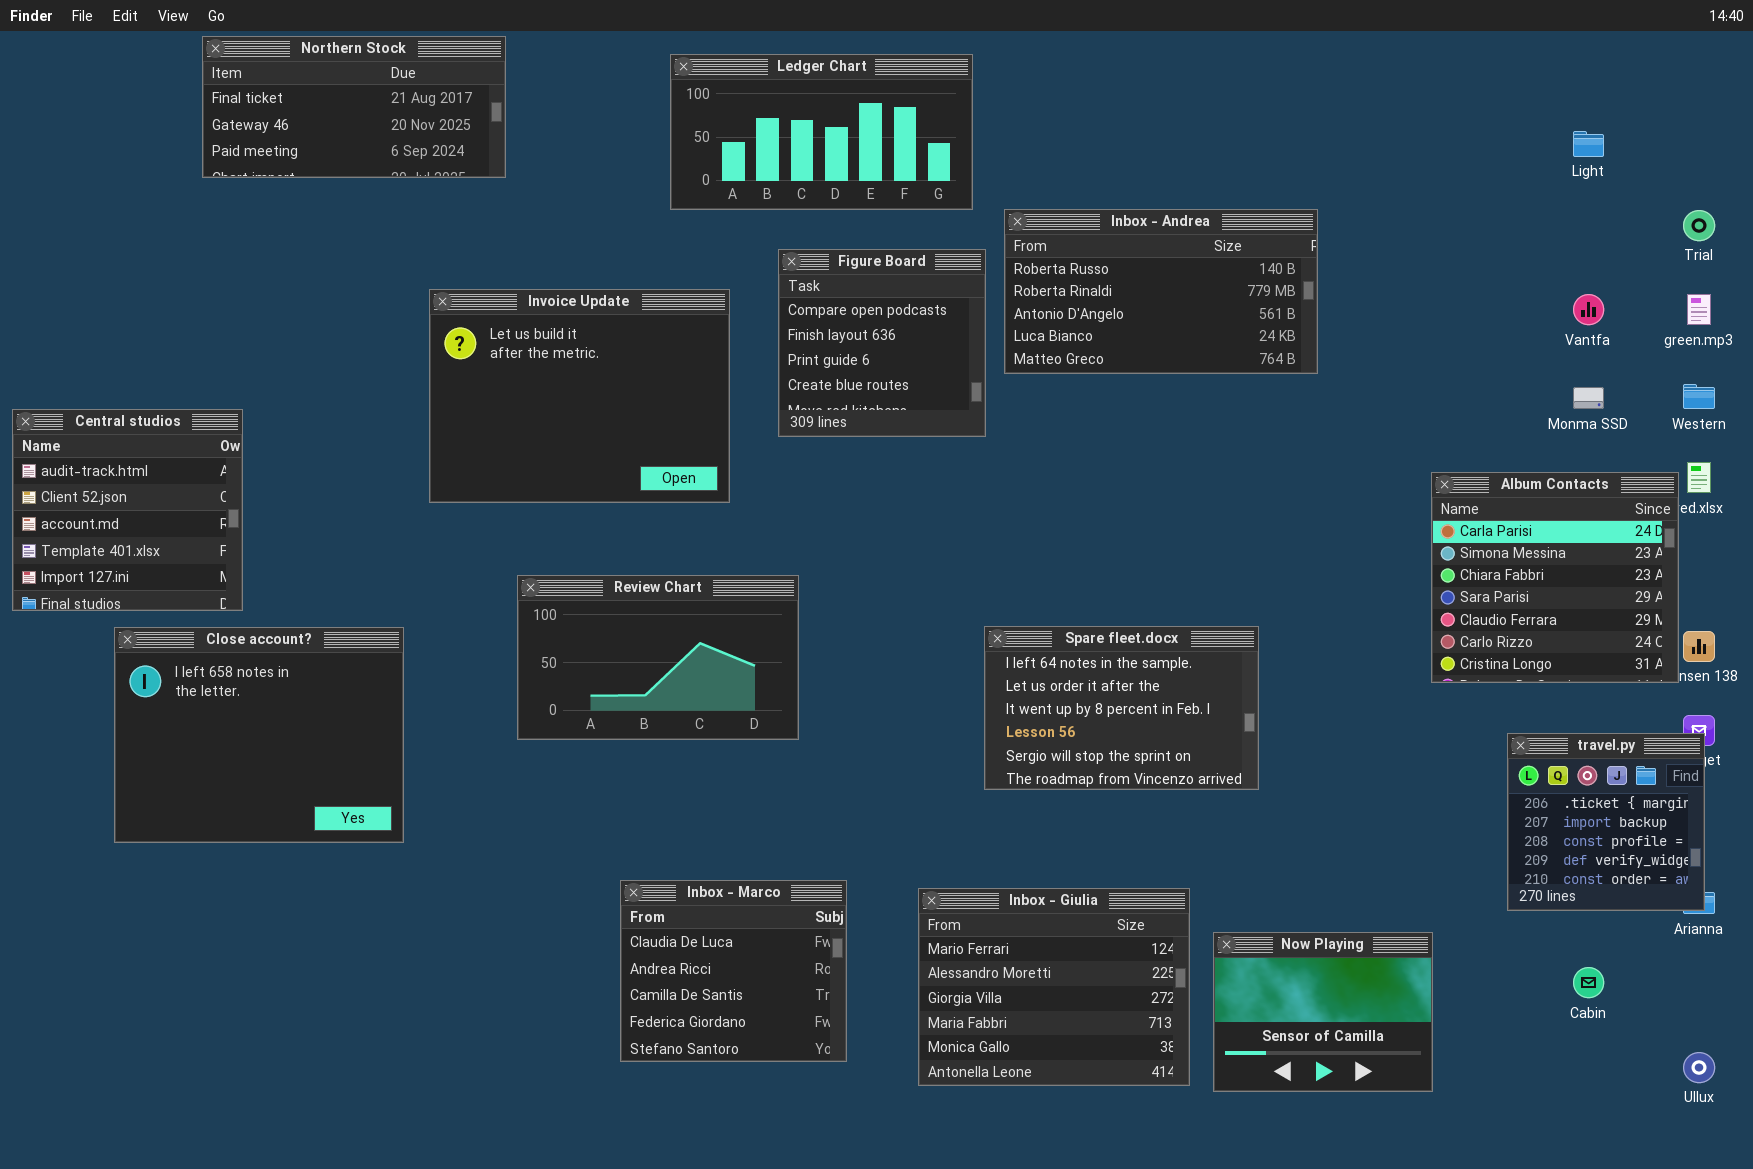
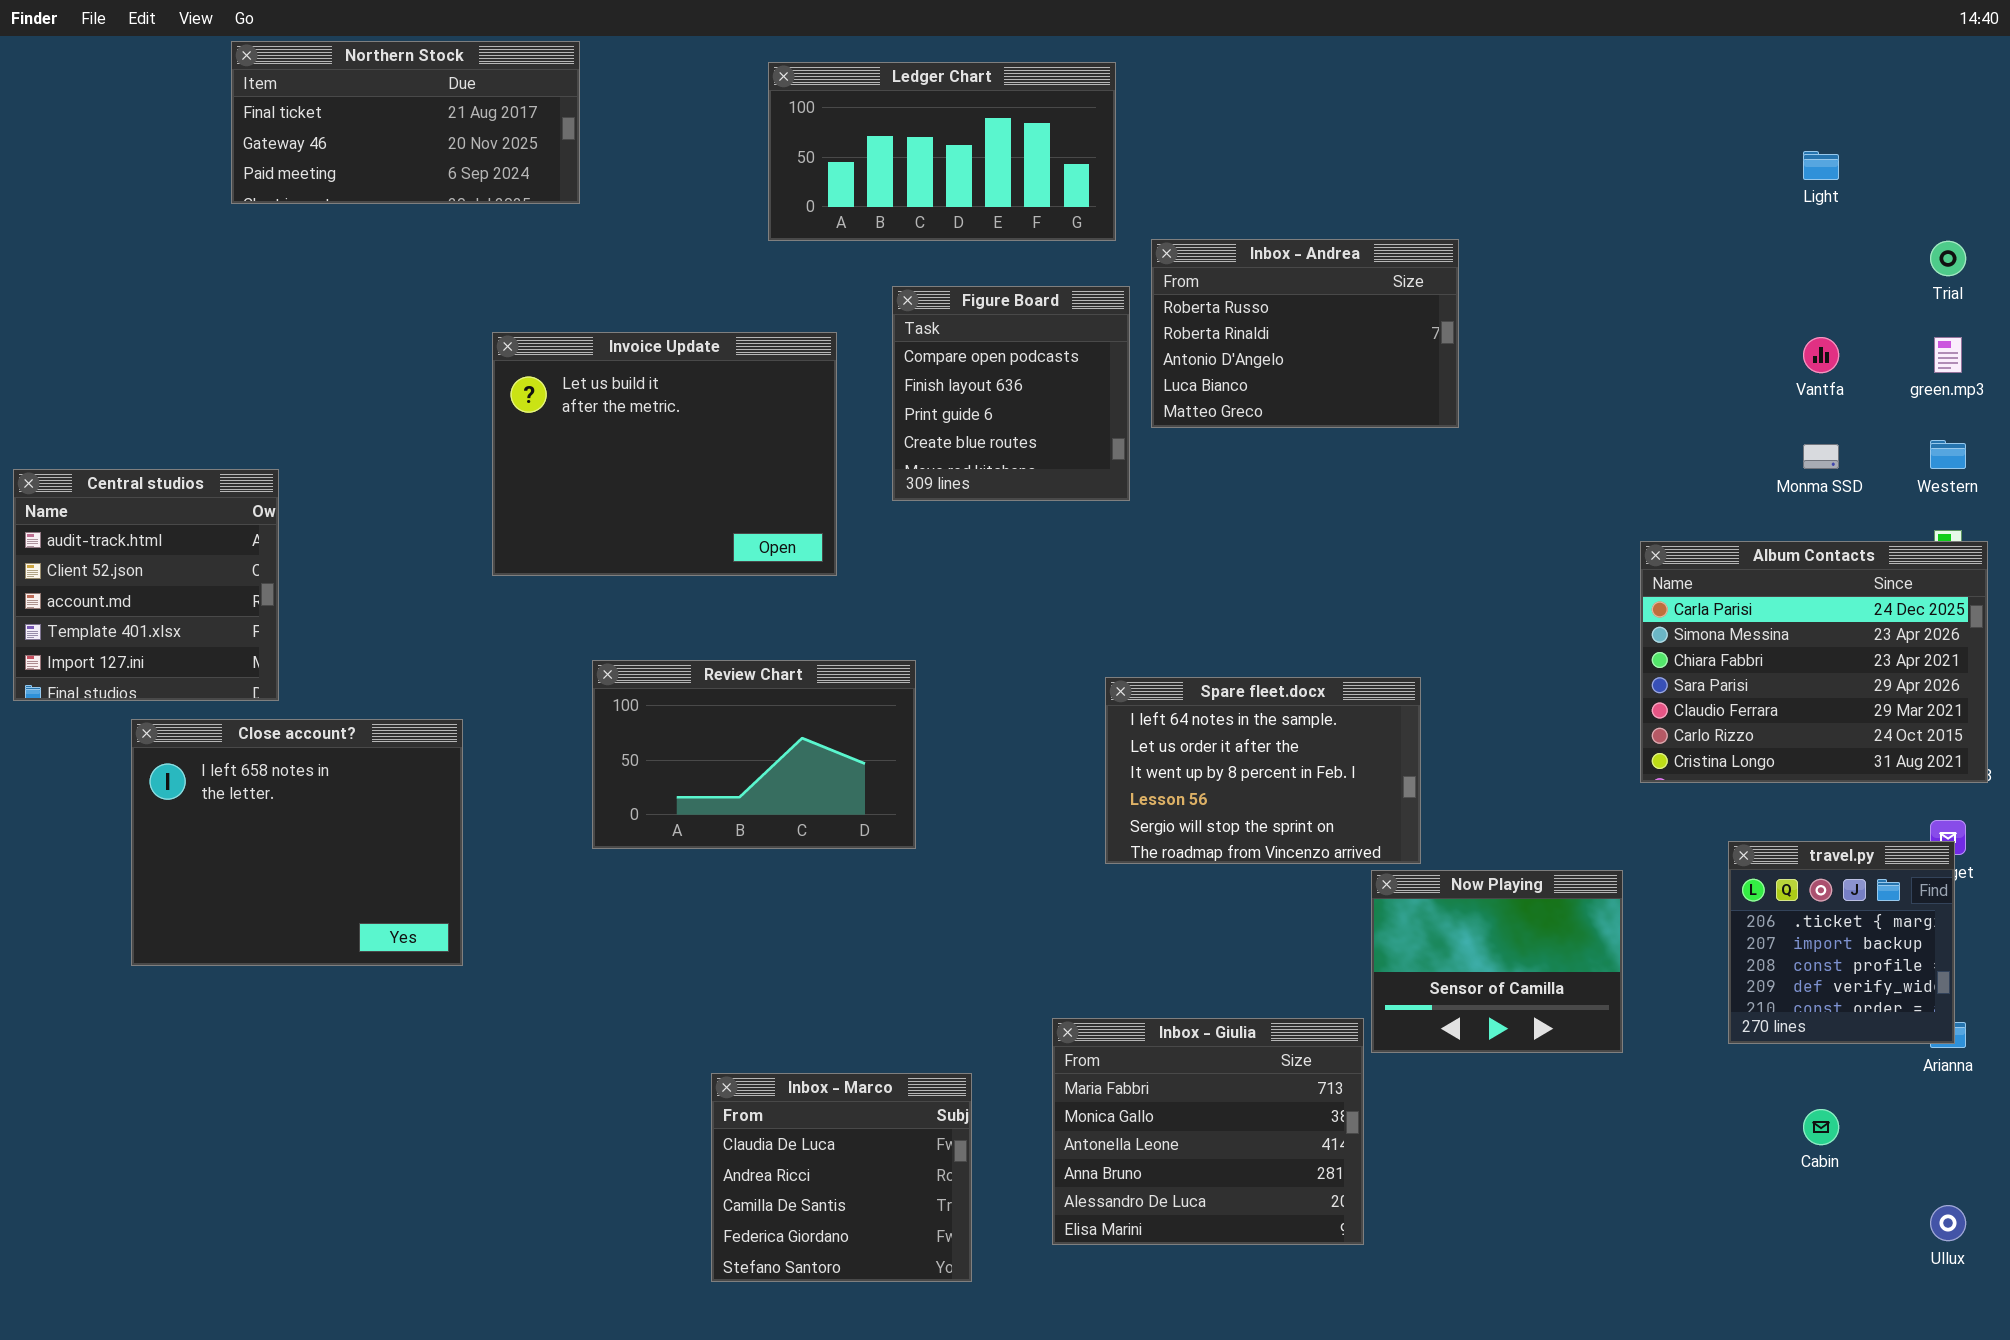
Inbox - Andrea: [1004,209,1318,374] -> [1151,239,1459,428], resized
Album Contacts: [1431,472,1679,683] -> [1640,541,1988,783], resized
Spare fleet.docx: [984,626,1259,790] -> [1105,677,1421,864], moved
Inbox - Marco: [620,880,847,1062] -> [711,1073,972,1282], moved
Inbox - Giulia: [918,888,1190,1086] -> [1052,1018,1364,1245], scrolled down 3 rows
Now Playing: [1213,932,1433,1092] -> [1371,870,1623,1053], moved

